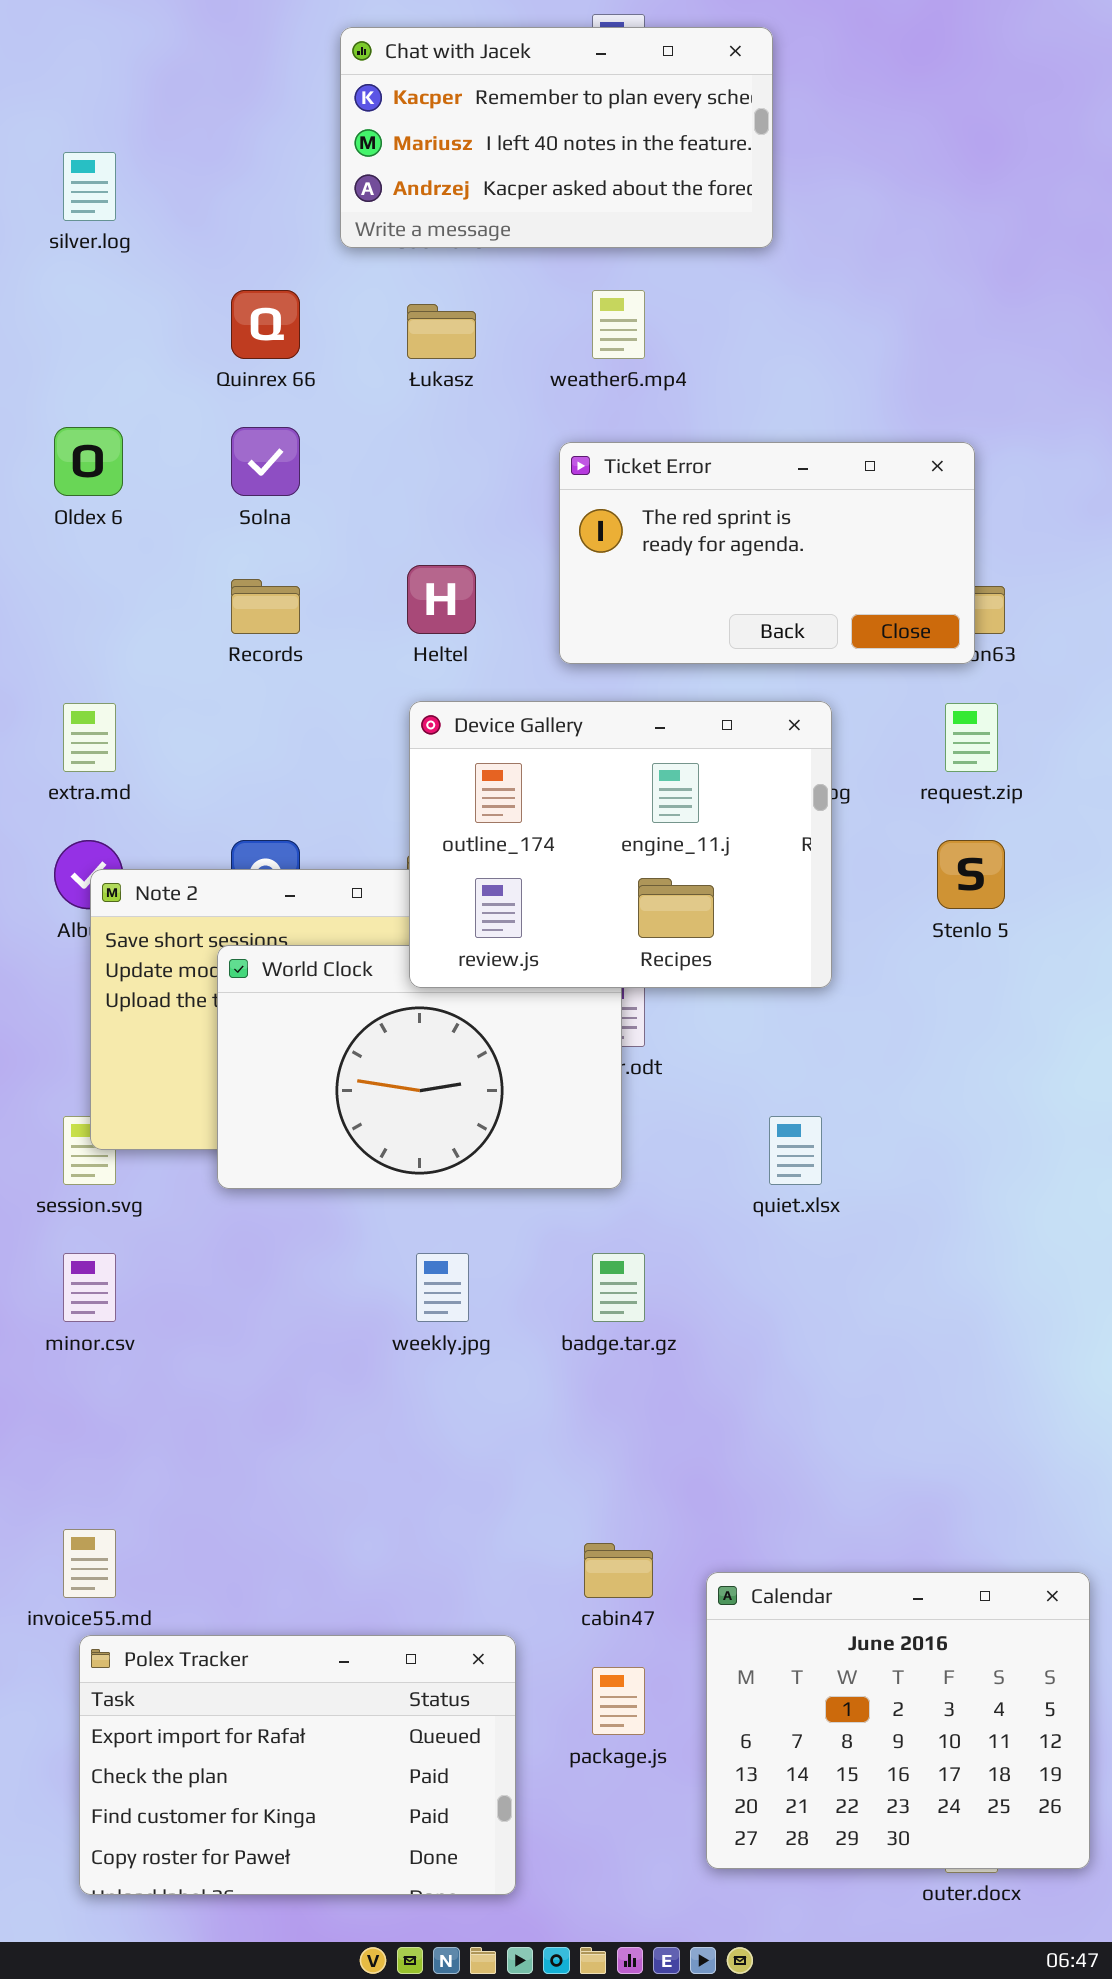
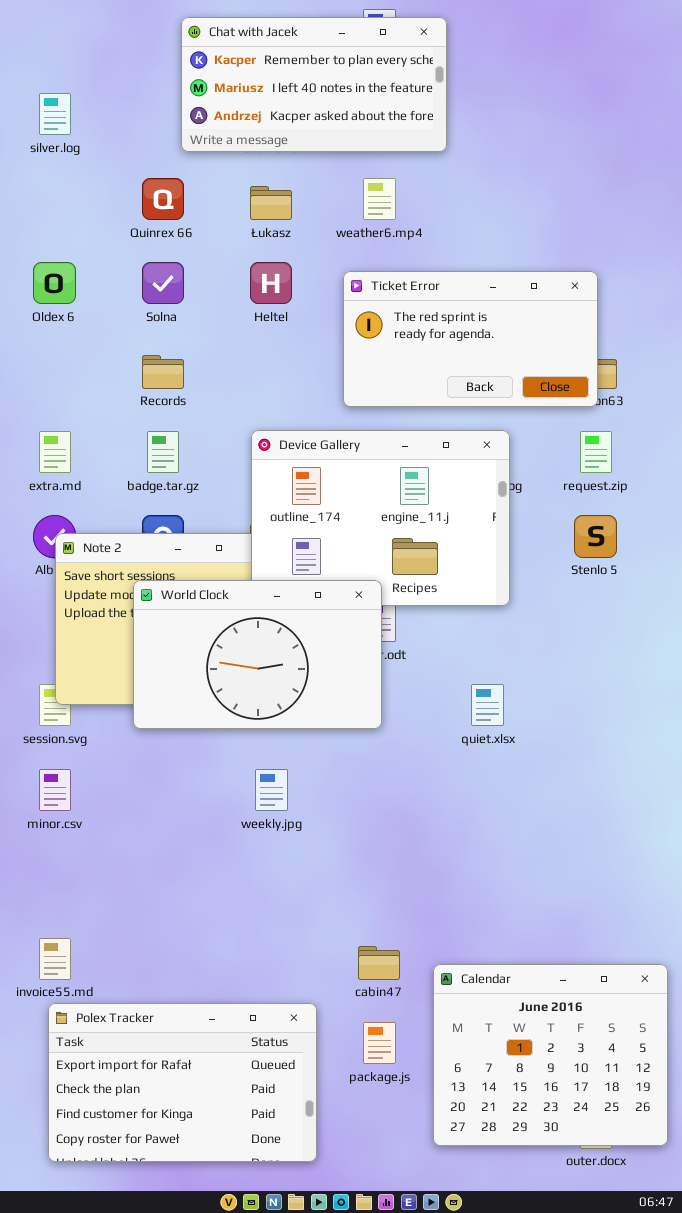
Chat with Jacek: [340,27,773,248] -> [181,17,447,152], moved
Heltel: [407,565,476,634] -> [250,262,292,304], moved
World Clock: [217,945,622,1189] -> [133,580,382,729], raised
badge.tar.gz: [592,1253,645,1322] -> [147,431,179,473], moved

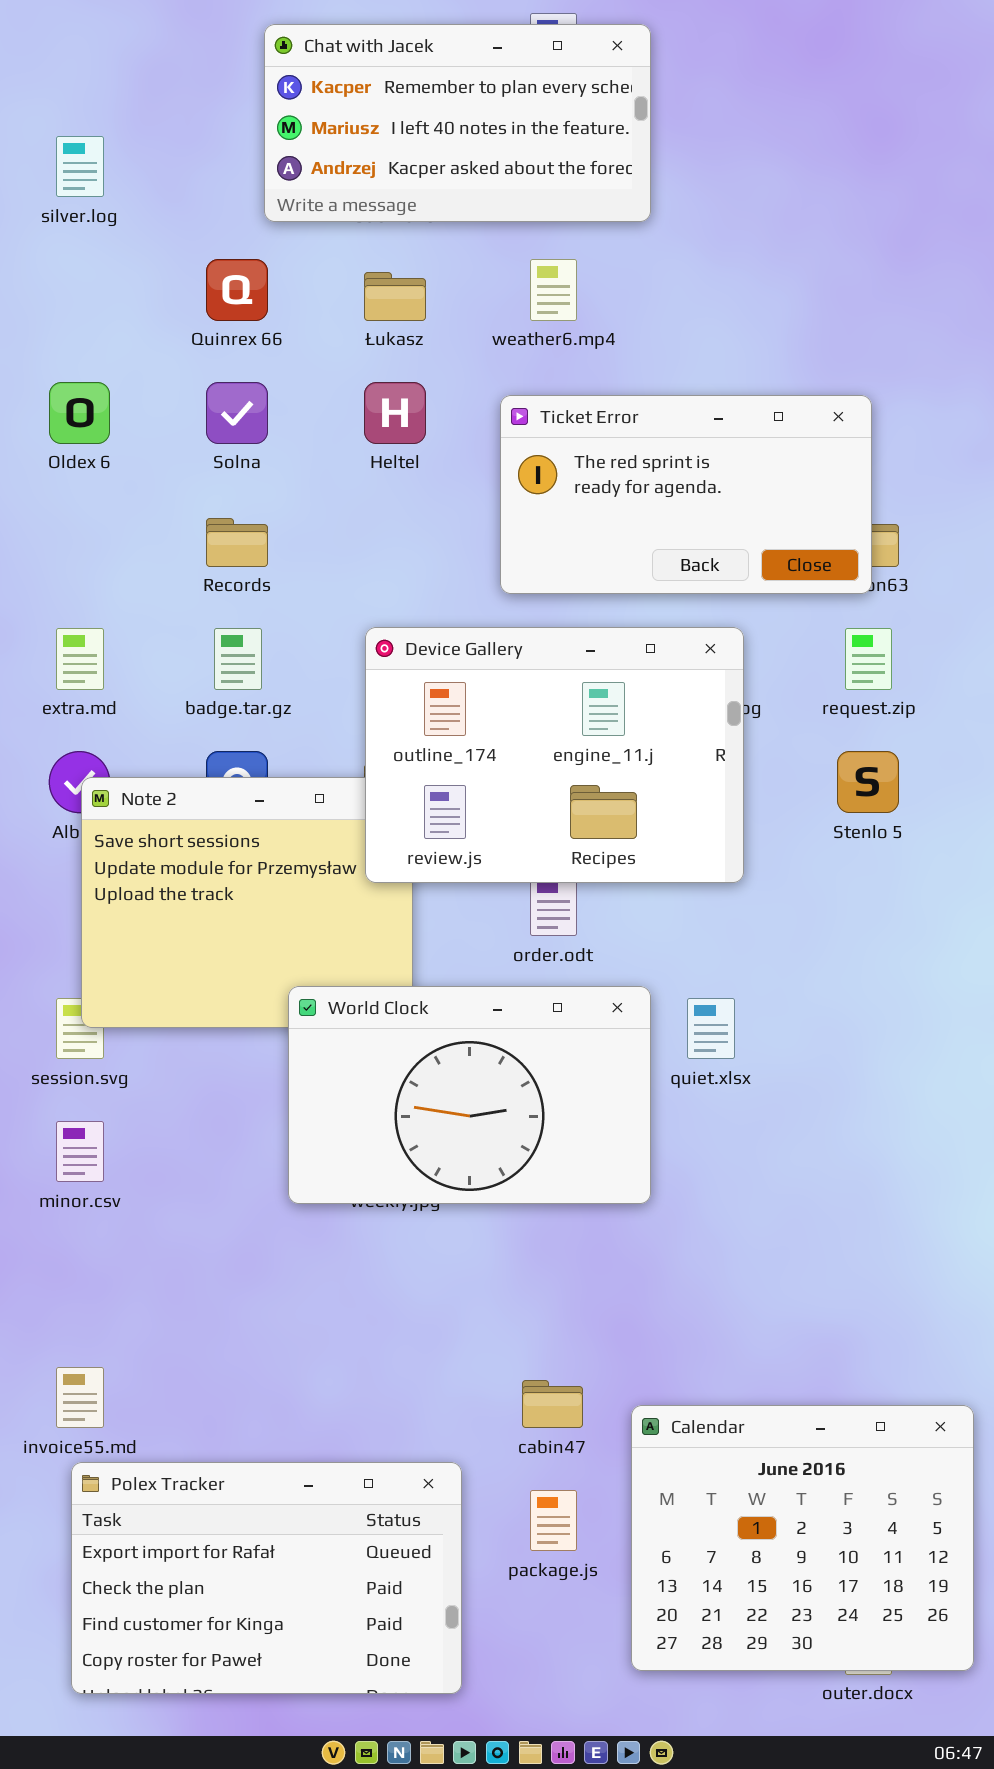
World Clock: [133,580,382,729] -> [288,986,651,1204], moved

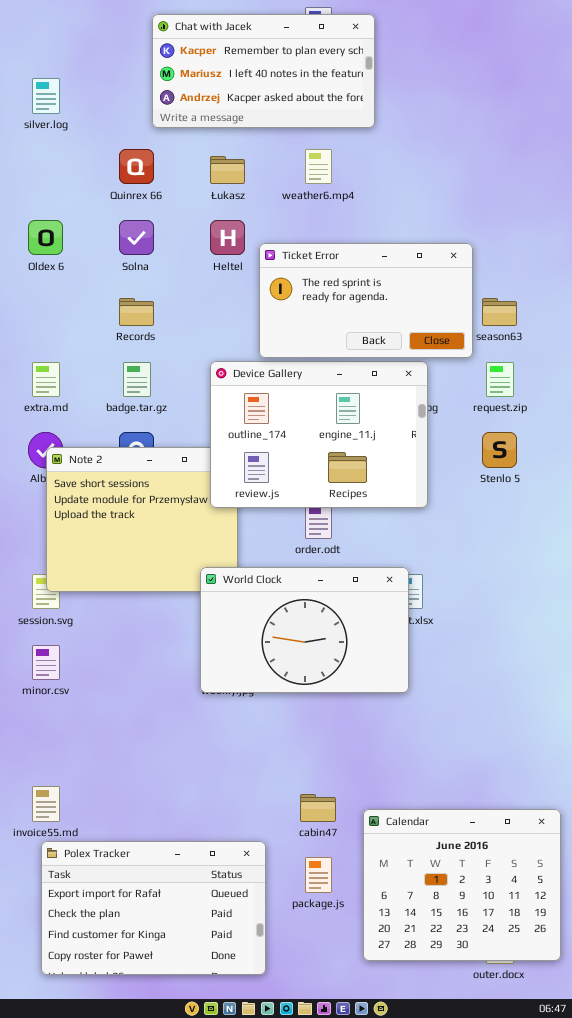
Ticket Error: [500,395,872,594] -> [259,243,473,358], moved
World Clock: [288,986,651,1204] -> [200,567,409,693], moved

